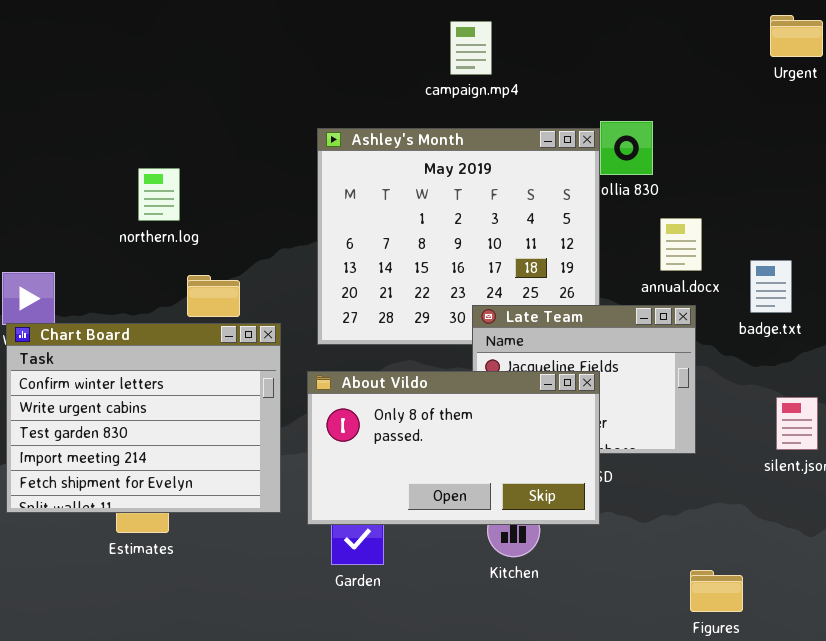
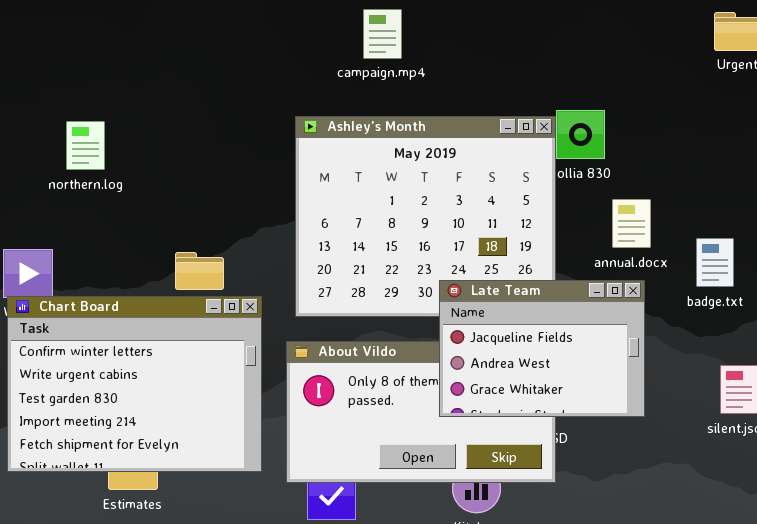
campaign.mp4: [450,21,492,75] -> [363,9,402,59], moved
northern.log: [138,168,180,221] -> [66,121,105,170], moved
Late Team: [472,305,696,454] -> [439,280,645,417], raised

